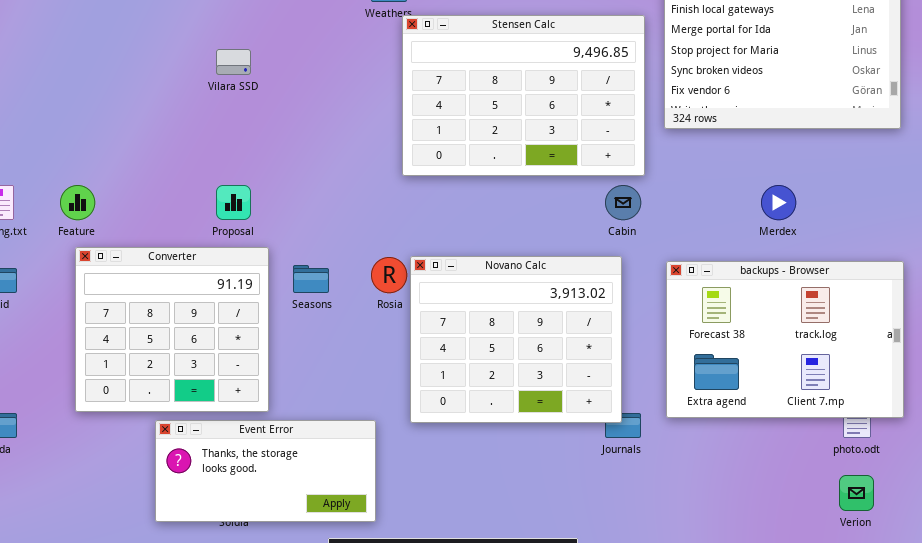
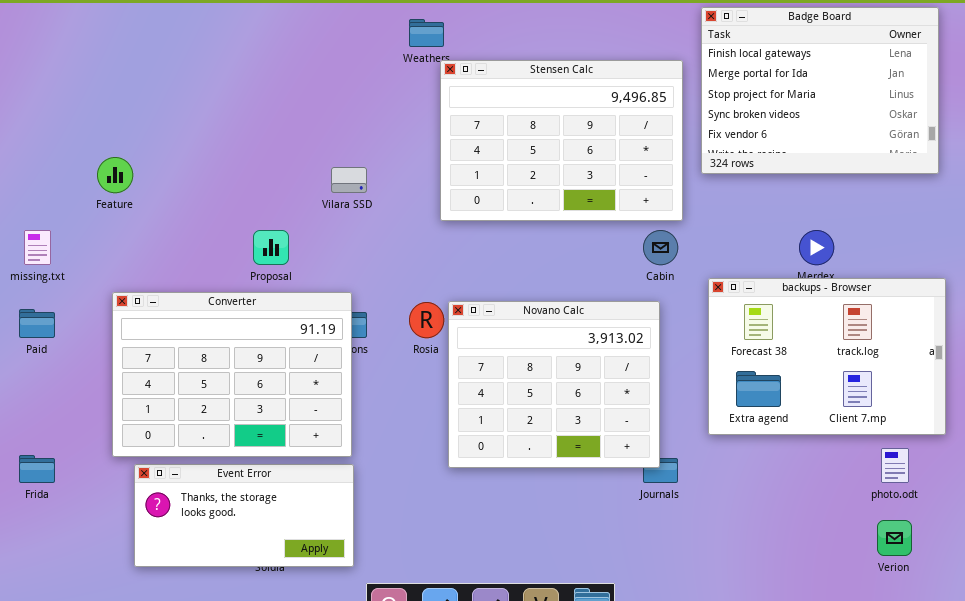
Vilara SSD: [216,49,251,75] -> [331,167,367,193], moved
Feature: [60,185,95,220] -> [97,157,133,193], moved
Converter: [75,247,269,412] -> [112,292,352,457], resized
backups - Browser: [666,261,904,418] -> [708,278,946,435], moved
Event Error: [155,420,376,522] -> [134,464,354,567], moved

